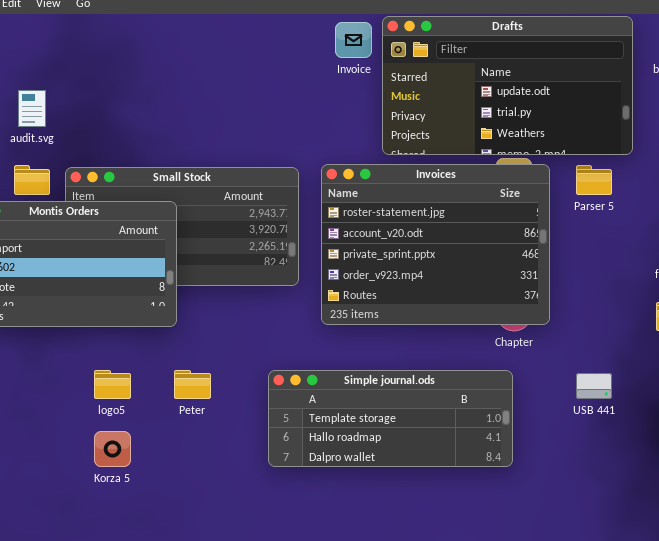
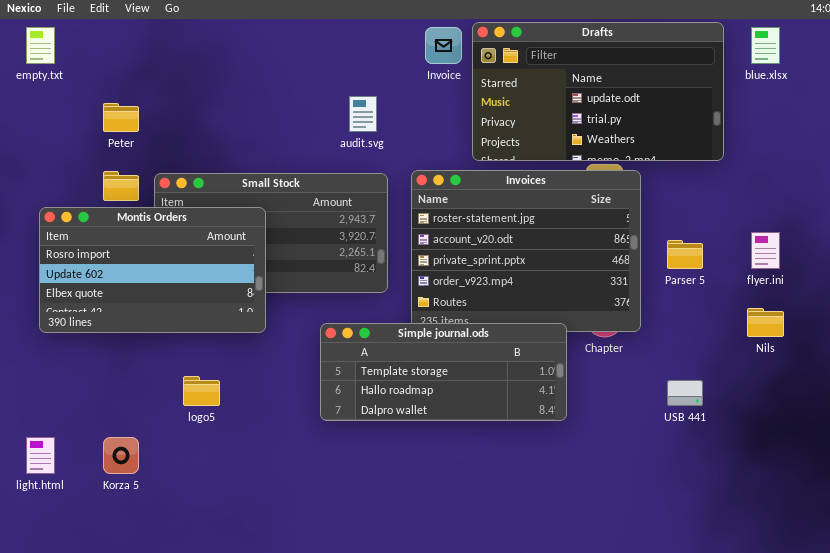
audit.svg: [18,90,46,127] -> [349,96,377,132], moved
Parser 5: [576,165,612,195] -> [667,240,703,269], moved
Peter: [174,370,211,399] -> [103,103,139,132], moved
Simple journal.ods: [268,370,513,467] -> [320,323,567,421], moved
Korza 5: [94,431,131,467] -> [103,437,139,474], moved

